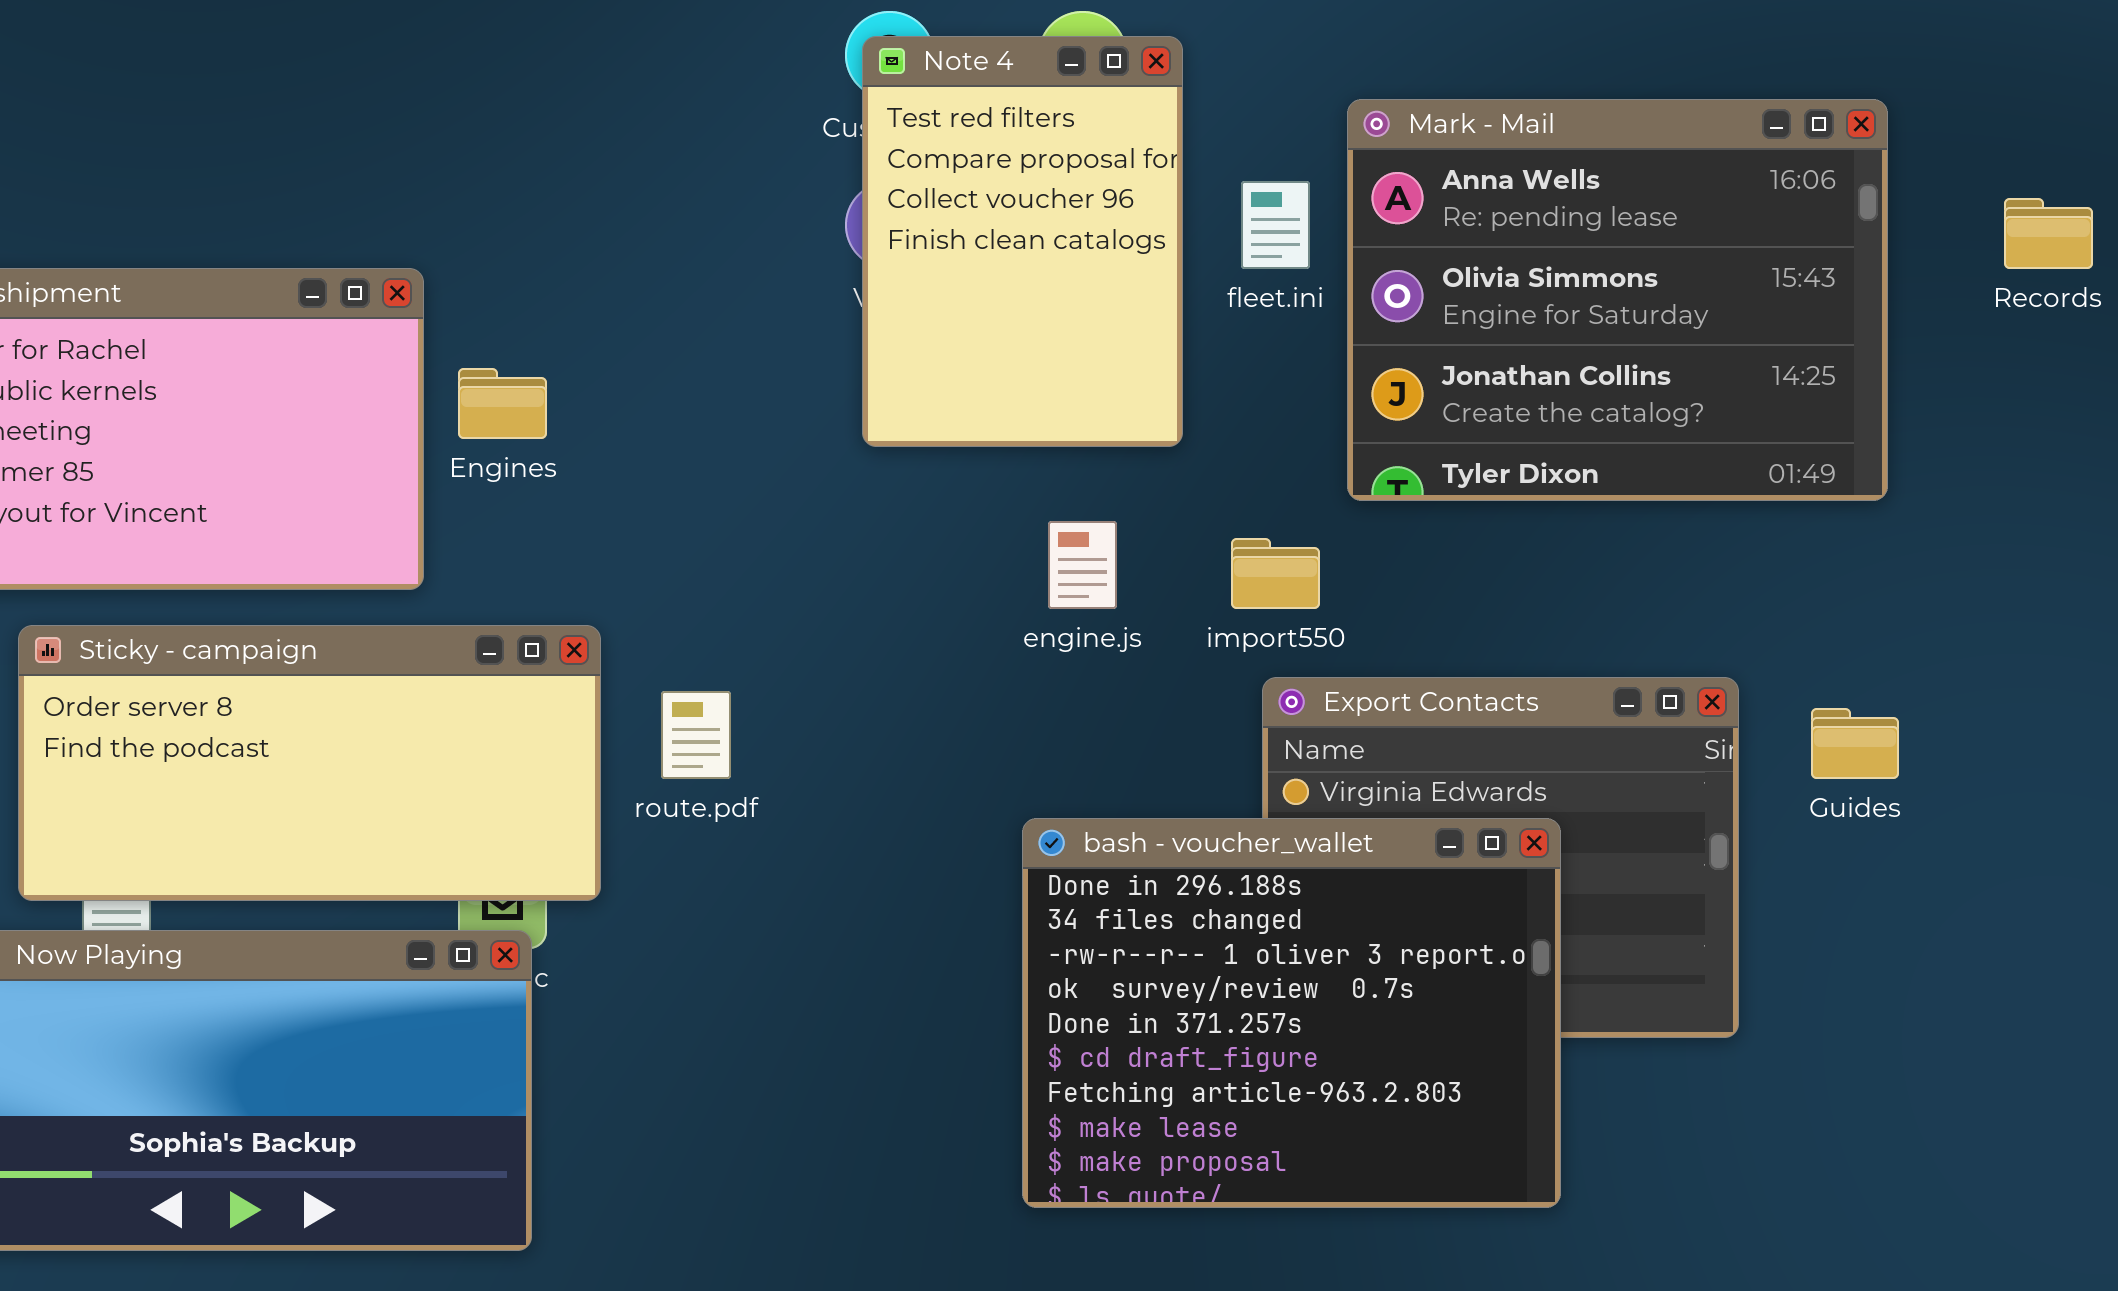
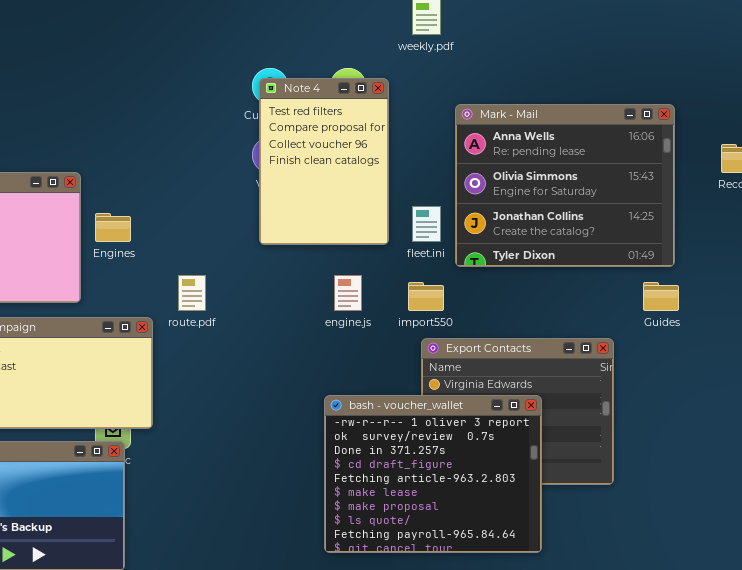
fleet.ini: [1241,181,1310,269] -> [412,206,441,242], moved
route.pdf: [661,691,731,779] -> [178,275,206,311], moved
Guides: [1811,708,1899,779] -> [643,282,679,311], moved
bash - voucher_wallet: [1022,818,1561,1208] -> [324,395,542,553], scrolled down 2 rows

